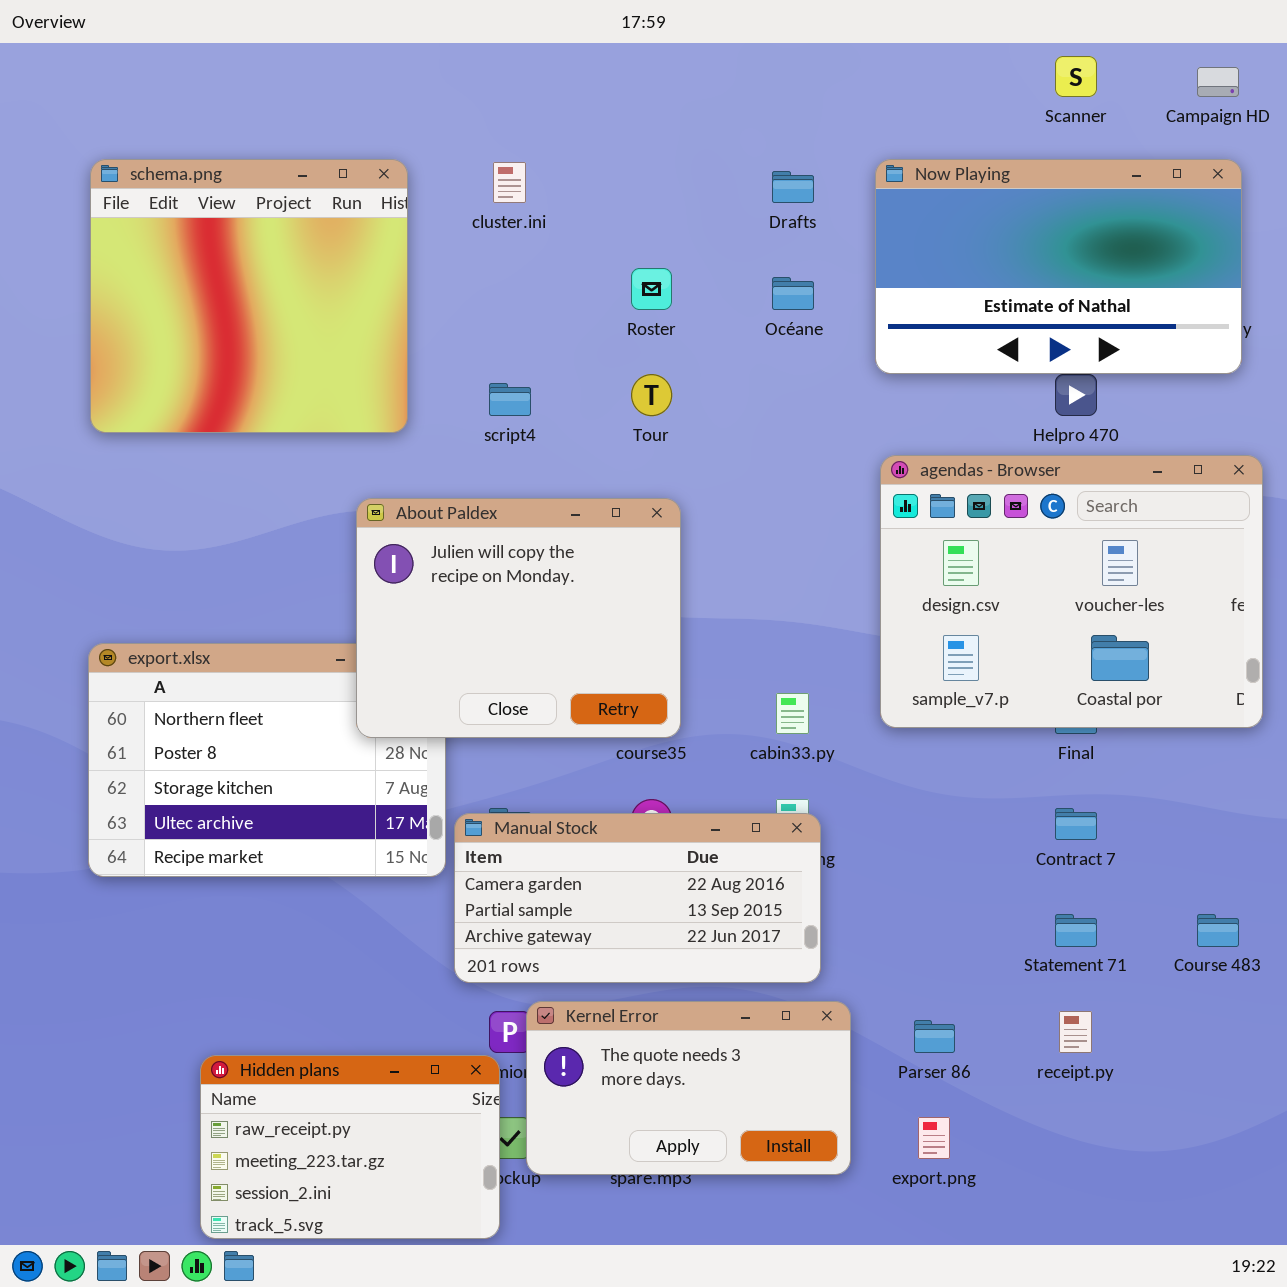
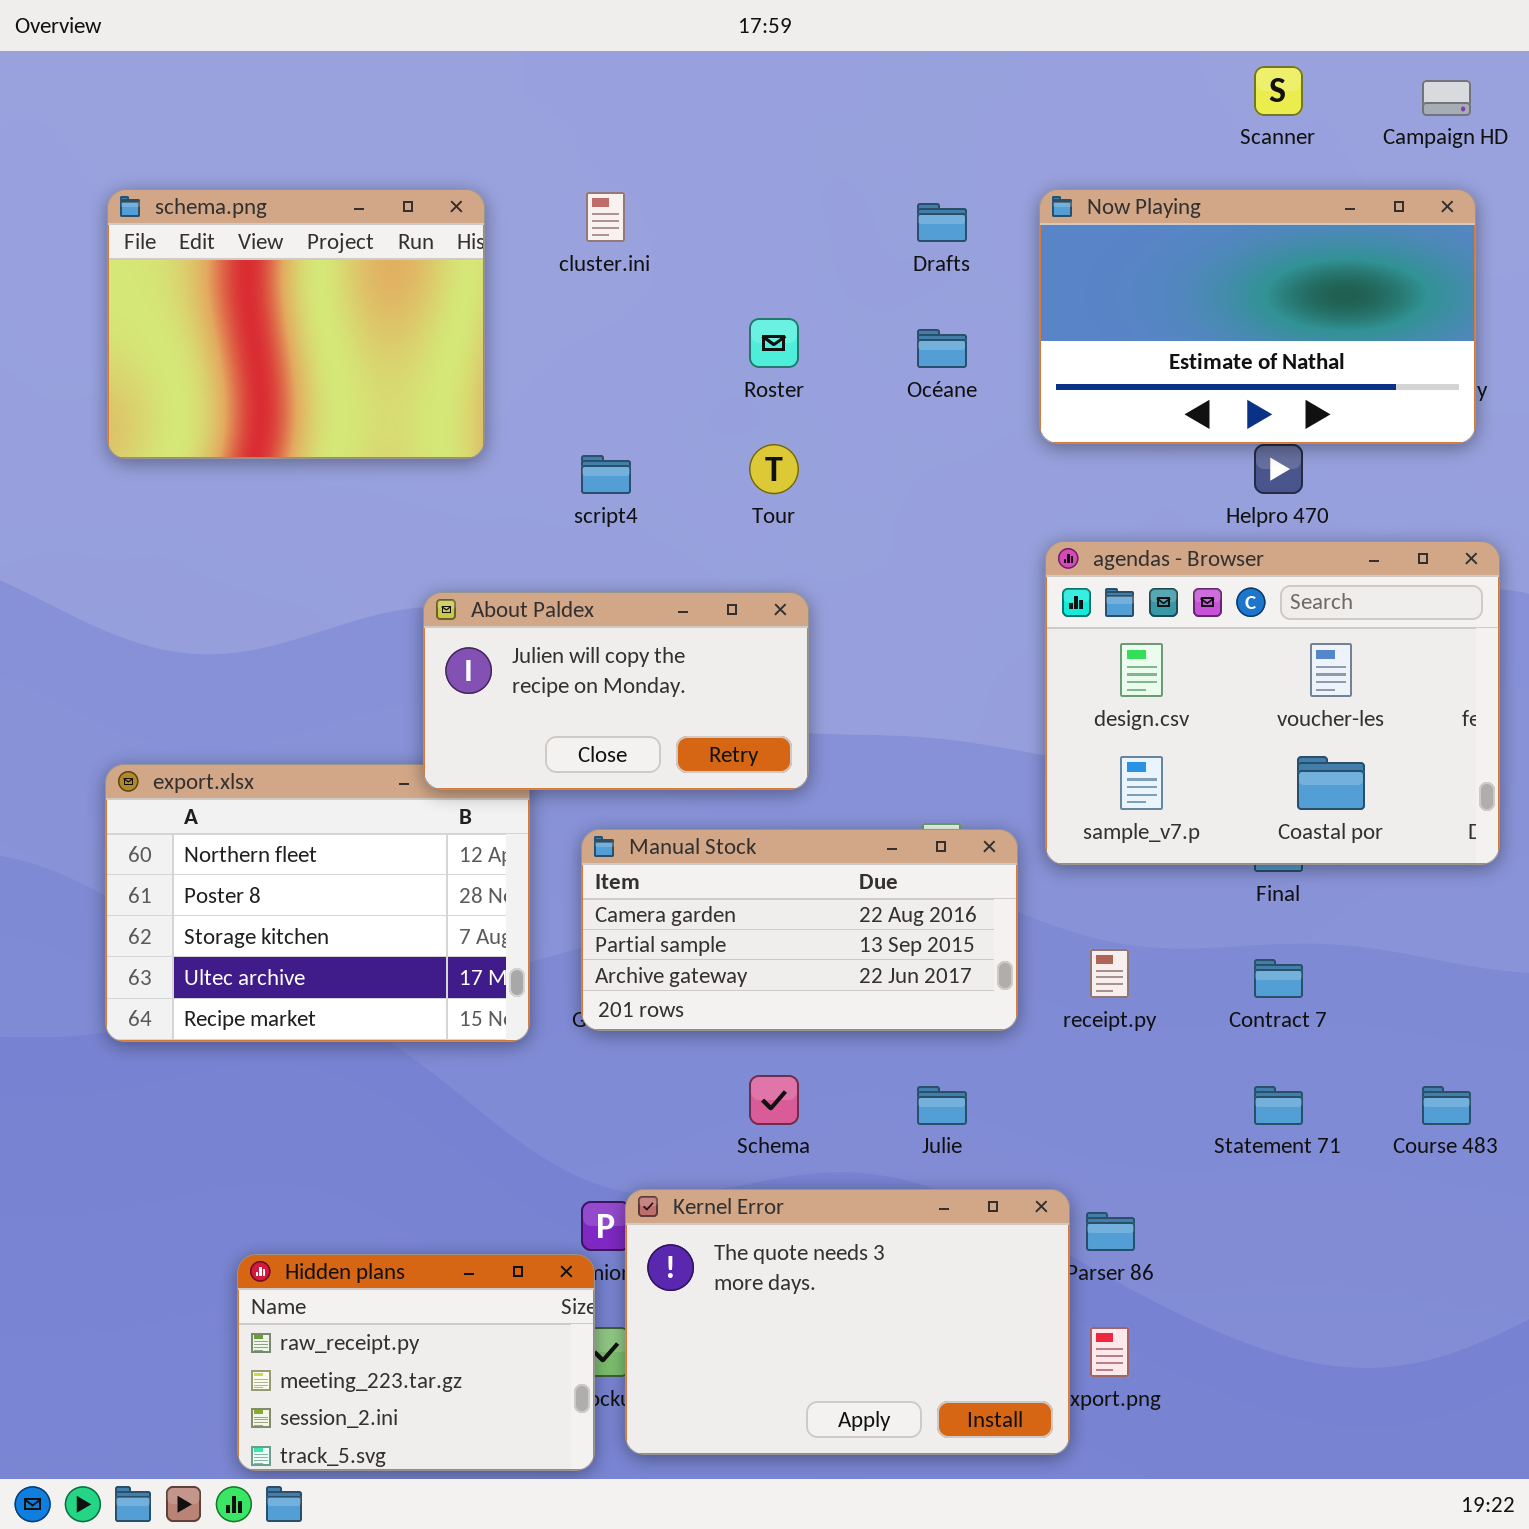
schema.png: [90,159,408,433] -> [107,189,485,459], resized
About Paldex: [356,498,681,738] -> [423,592,809,790], resized
Manual Stock: [454,813,821,983] -> [581,829,1018,1031], moved
Kernel Error: [526,1001,851,1175] -> [625,1189,1070,1455], resized
receipt.py: [1059,1011,1092,1053] -> [1090,949,1129,998], moved

